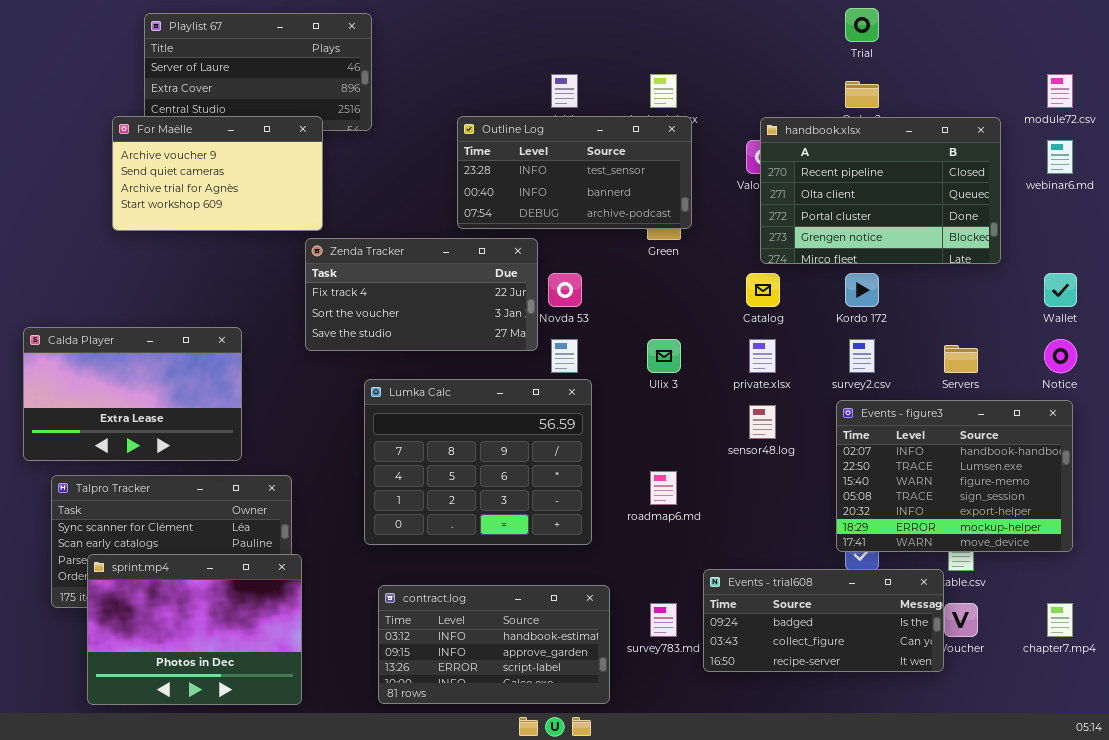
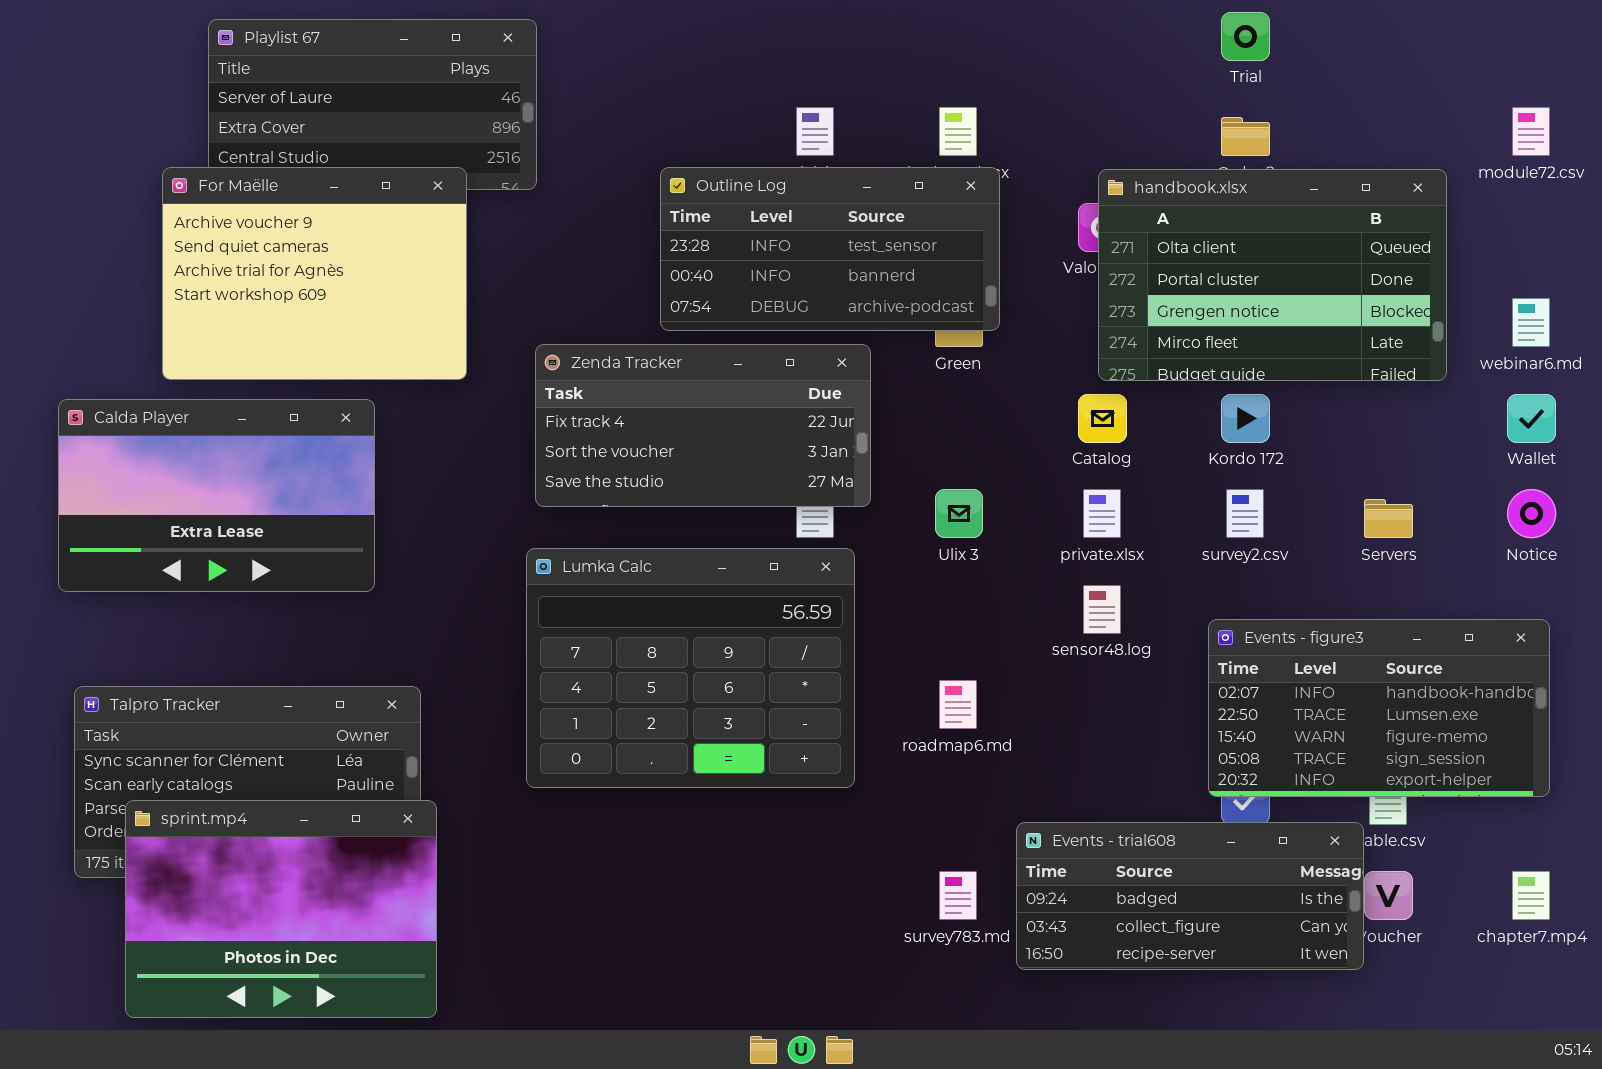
For Maëlle: [112,116,323,231] -> [162,167,467,380], resized
handbook.xlsx: [760,117,1001,264] -> [1098,169,1447,381], scrolled down 1 row
webinar6.md: [1047,140,1073,174] -> [1512,298,1550,347], moved
Zenda Tracker: [305,238,538,351] -> [535,344,871,507], moved
Calda Player: [23,327,242,461] -> [58,399,375,592], moved
Events - figure3: [836,400,1073,552] -> [1208,619,1550,797], resized
contract.log: [378,585,610,704] -> none, closed

